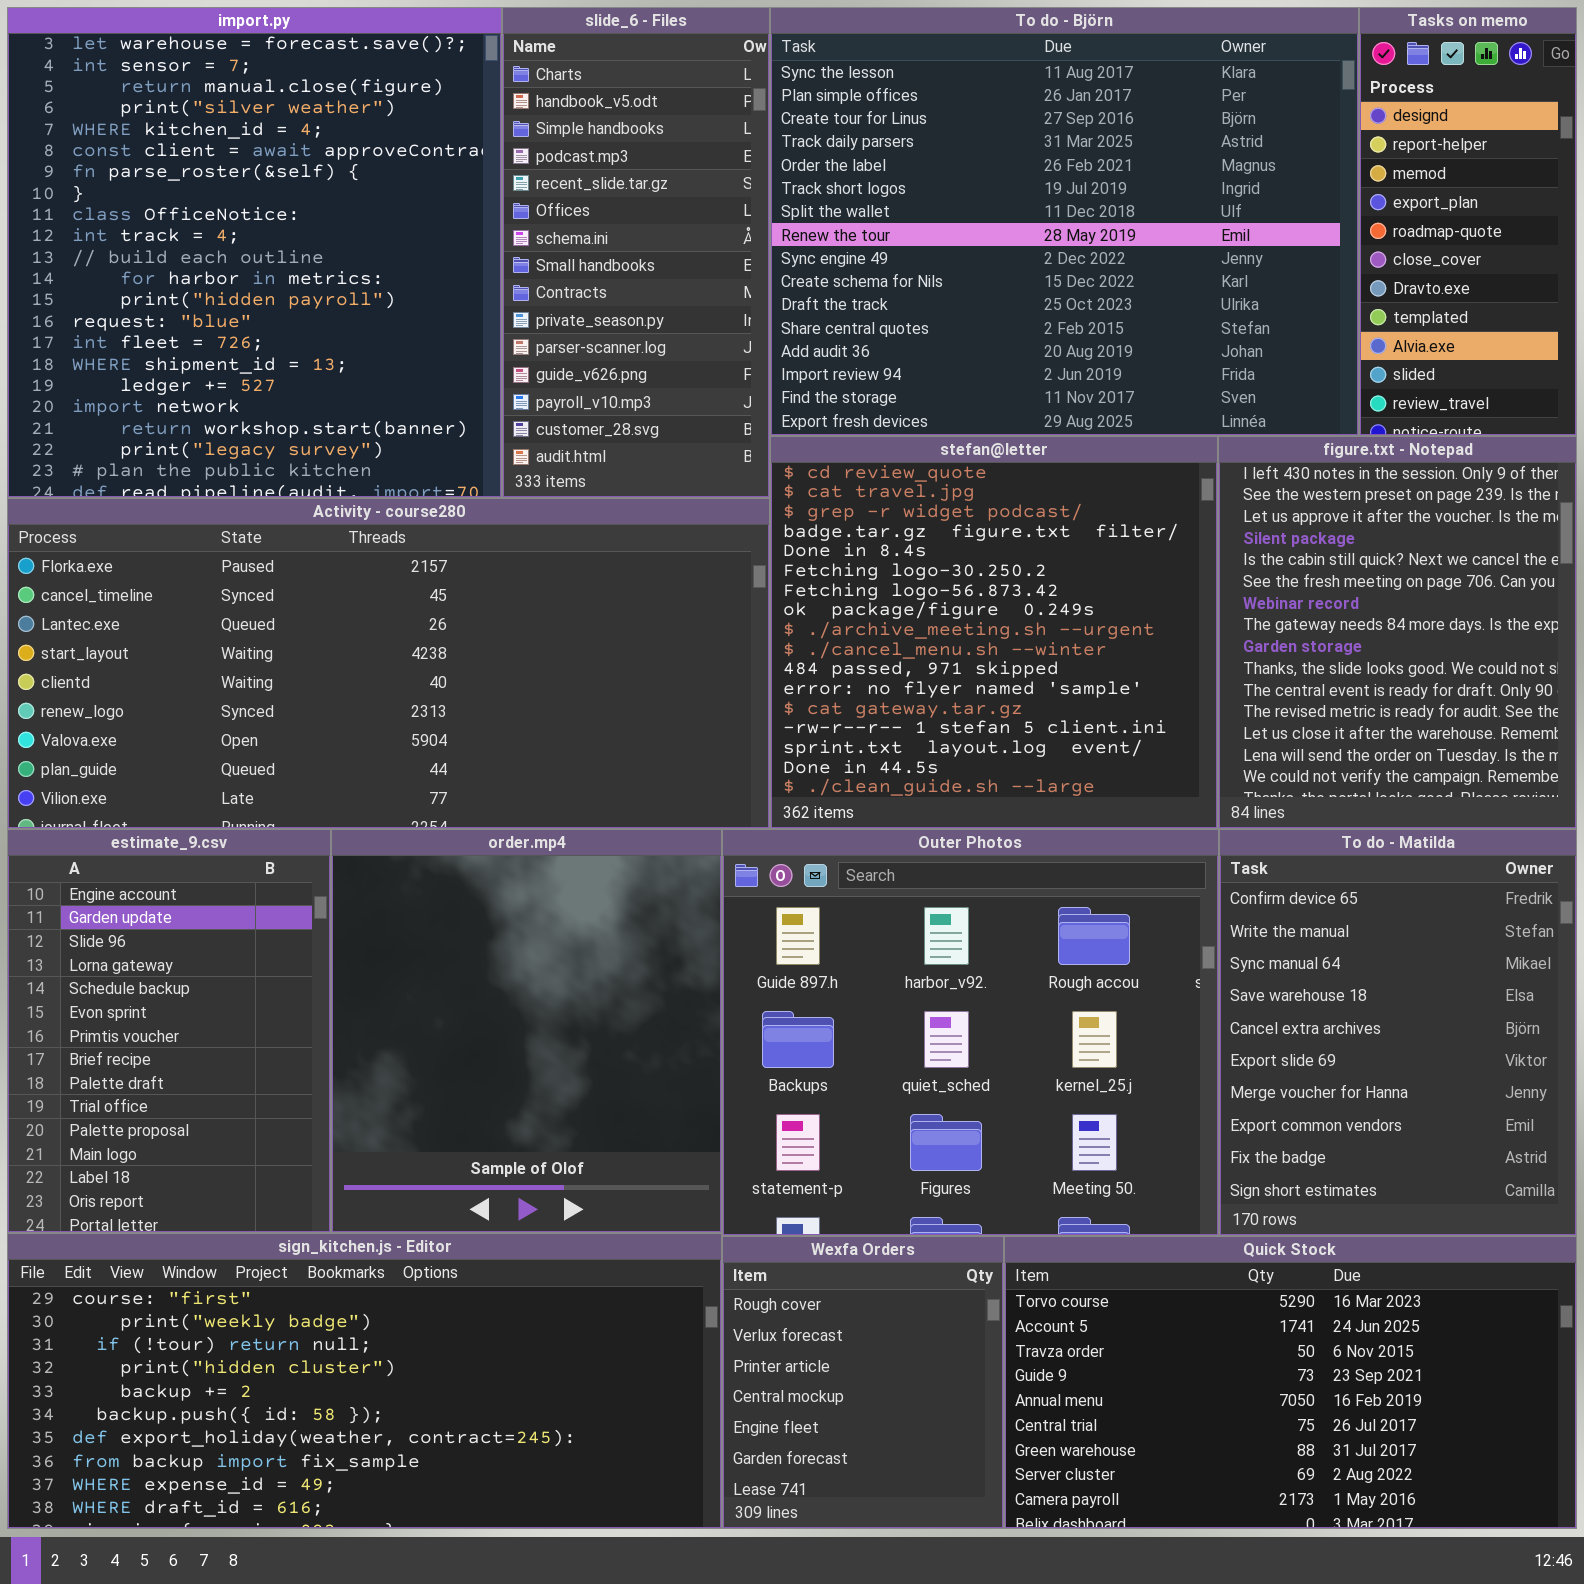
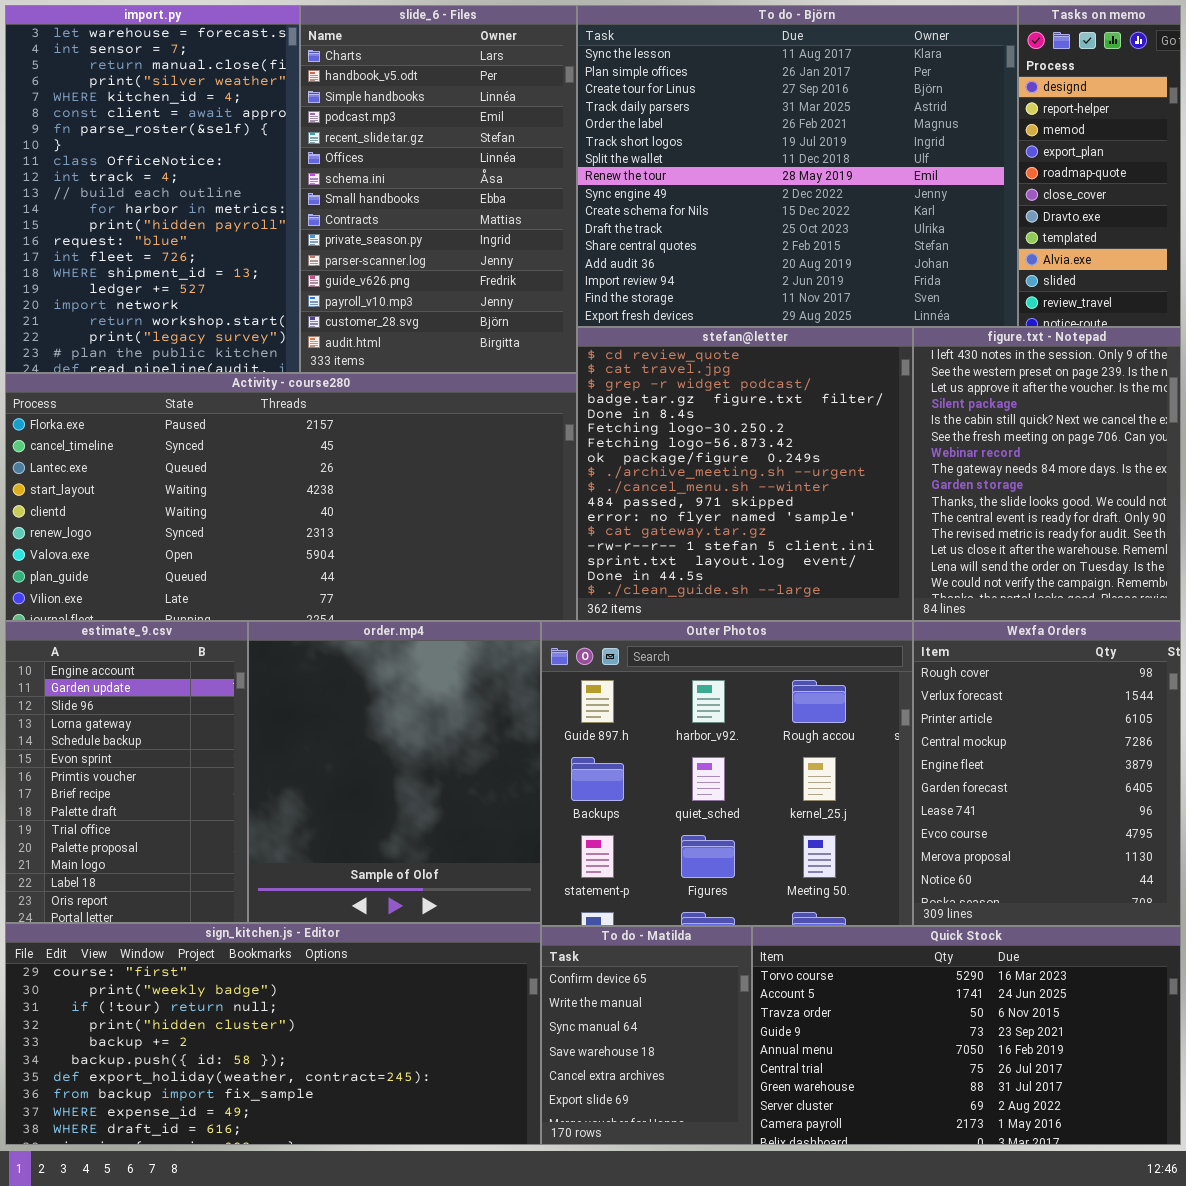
import.py: [7,7,502,498] -> [5,5,300,373], resized
slide_6 - Files: [502,7,770,498] -> [300,5,577,373], resized
To do - Matilda: [1219,829,1577,1236] -> [541,926,752,1145], moved, resized
Wexfa Orders: [722,1236,1004,1529] -> [913,621,1181,926], moved, resized

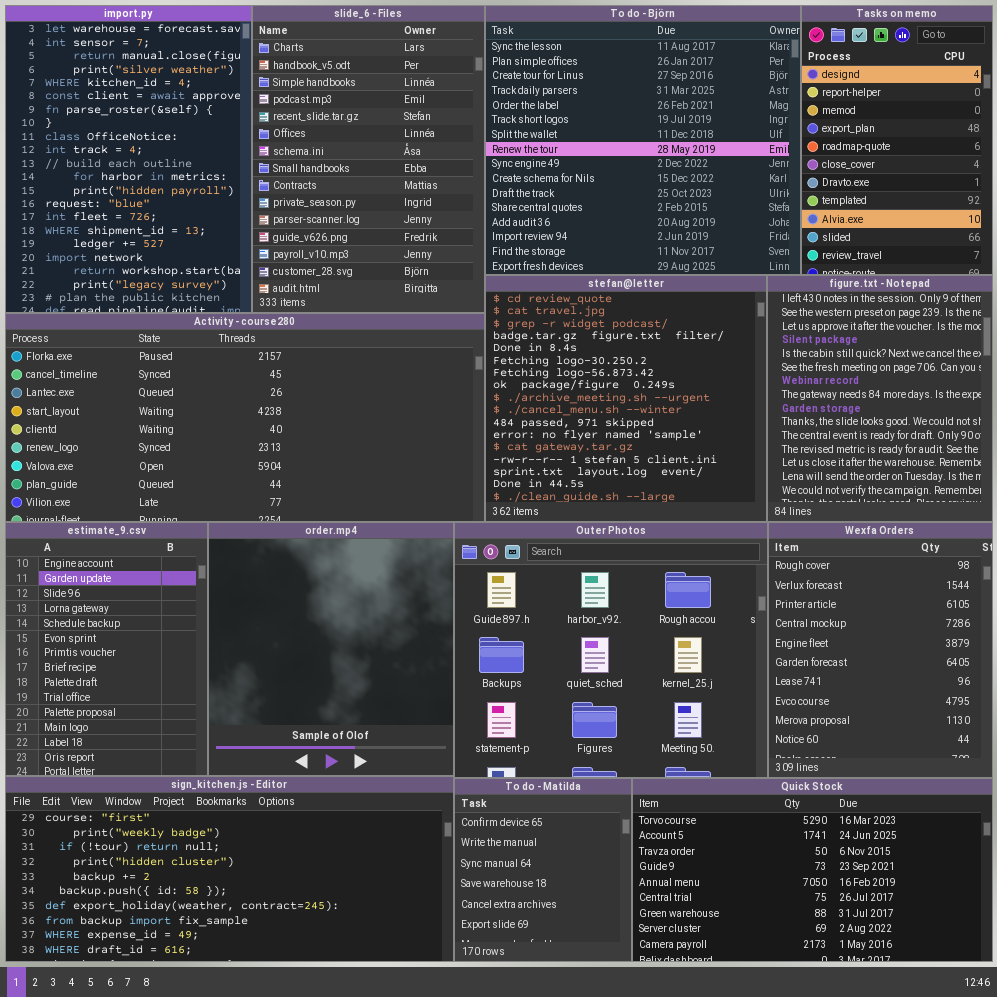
To do - Björn: [577,5,1018,327] -> [485,5,801,275], resized
Tasks on memo: [1018,5,1181,327] -> [801,5,993,275], resized

